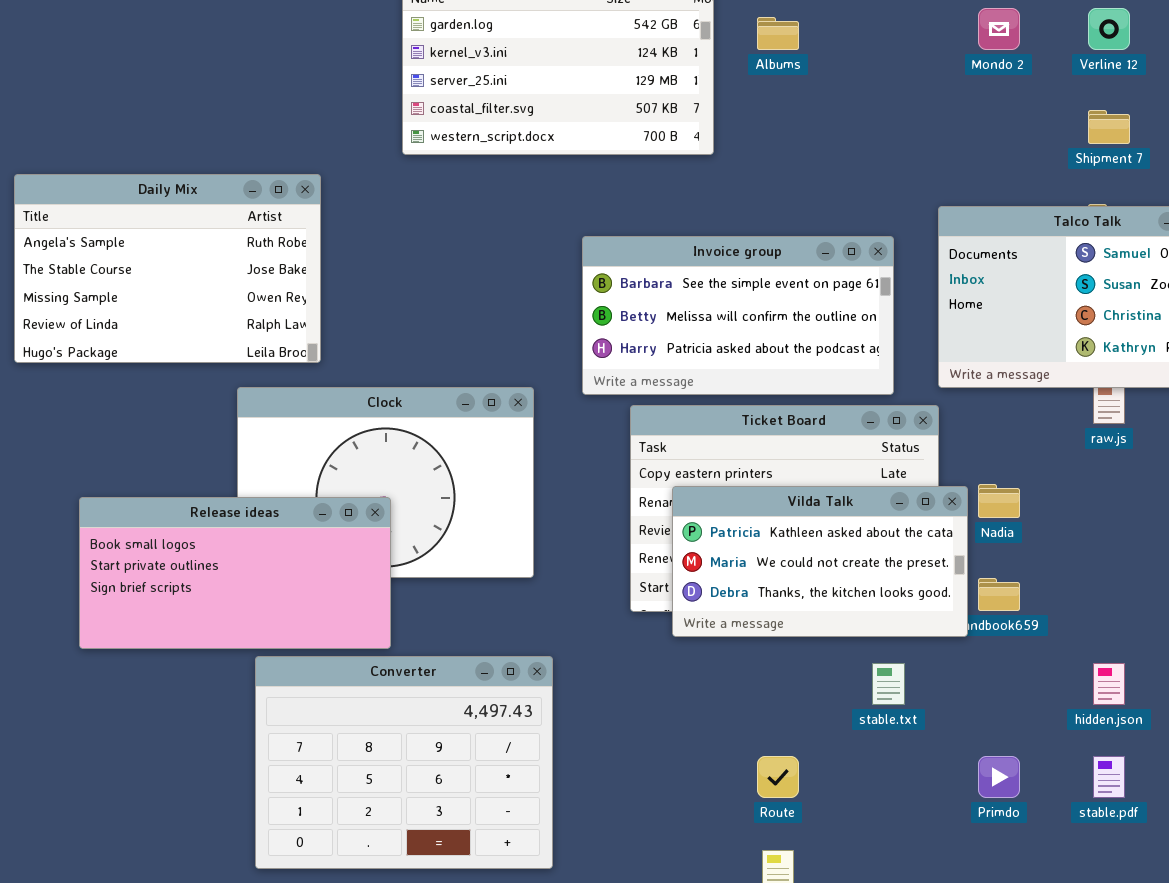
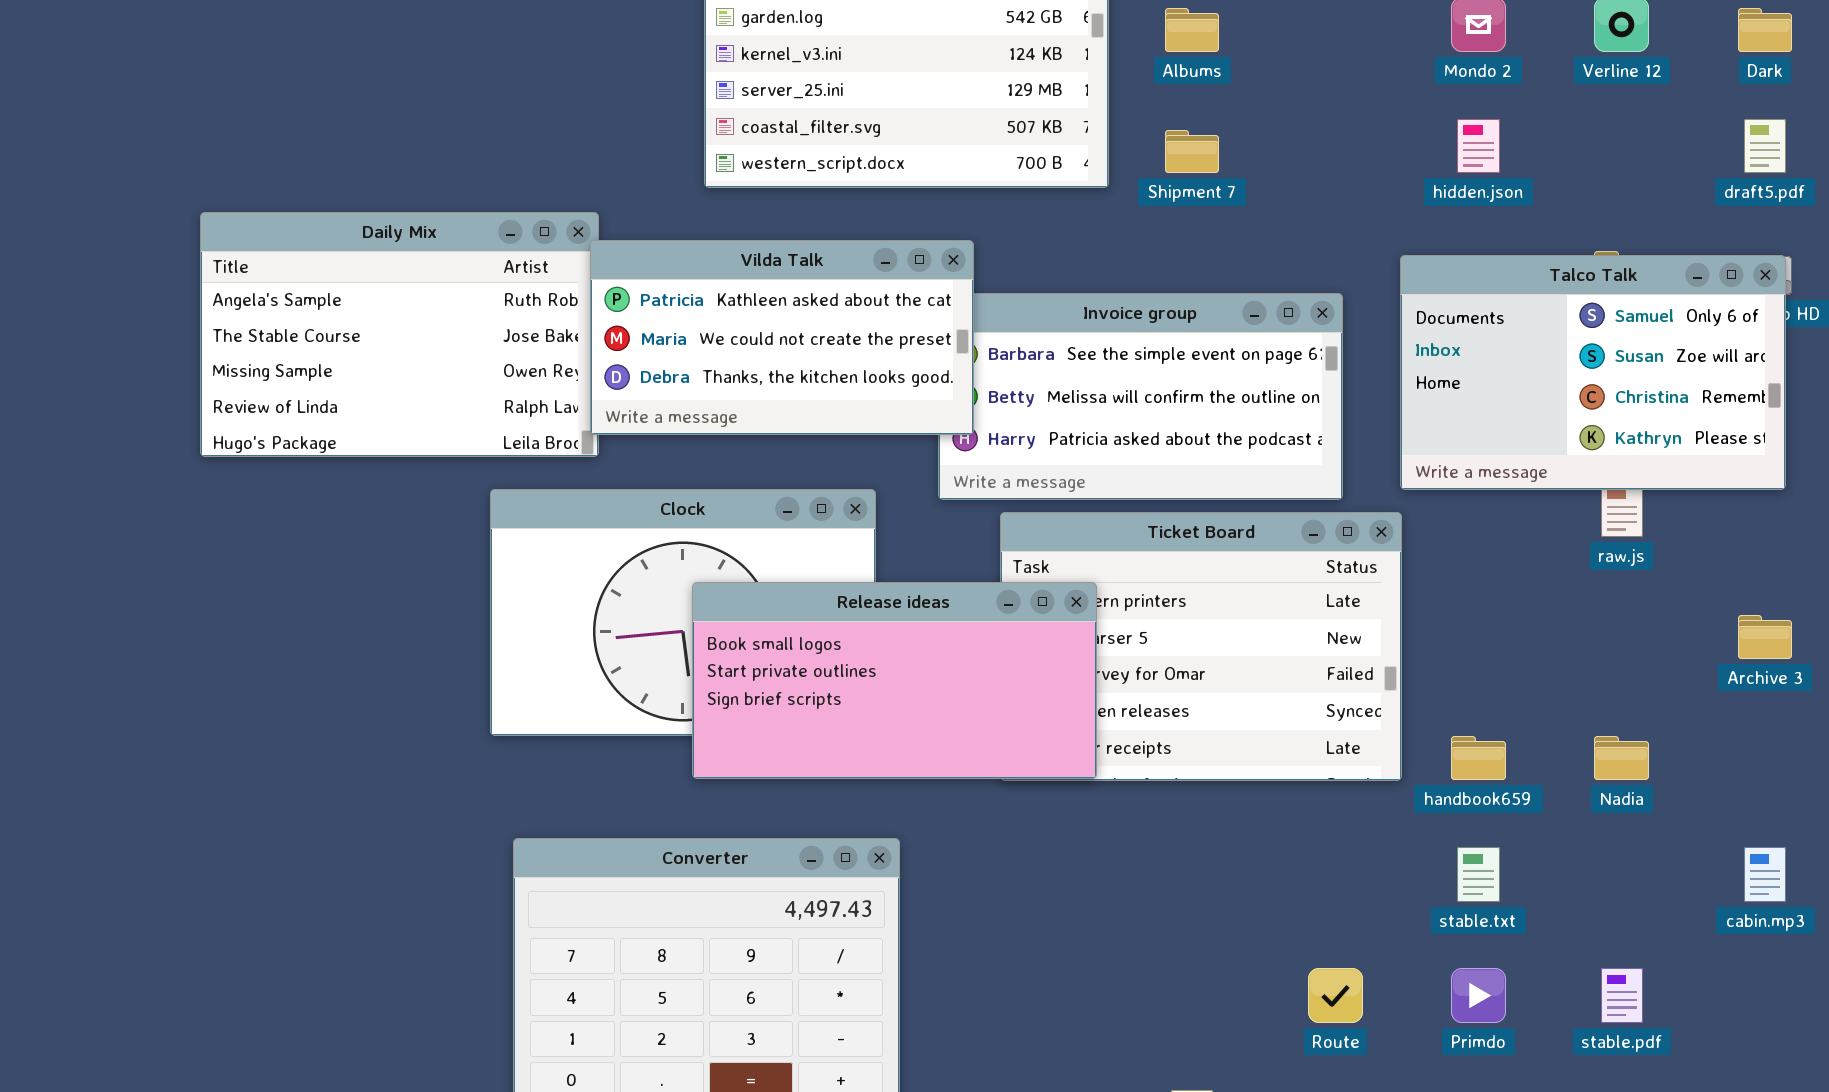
Shipment 7: [1088,110,1130,144] -> [1165,130,1219,173], moved
Nadia: [978,484,1020,518] -> [1594,736,1649,780], moved
Vilda Talk: [672,486,968,637] -> [590,240,974,435], moved
Release ideas: [79,497,391,649] -> [692,582,1097,779], moved
stable.txt: [872,663,905,705] -> [1457,847,1500,902], moved
hidden.json: [1093,663,1125,705] -> [1457,119,1500,173], moved
Route: [757,756,799,798] -> [1308,968,1363,1023], moved

